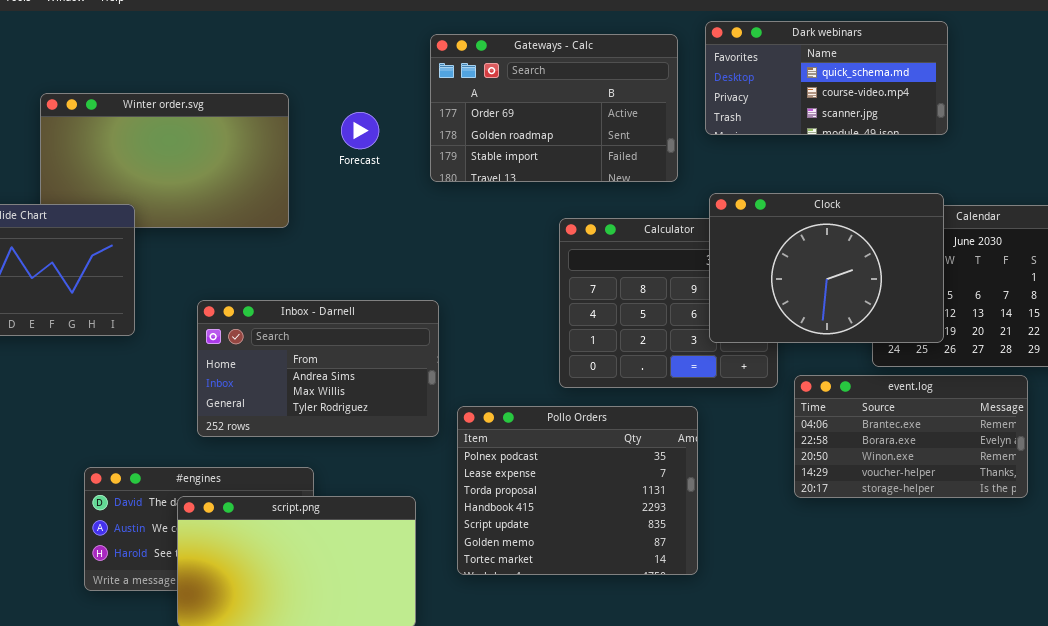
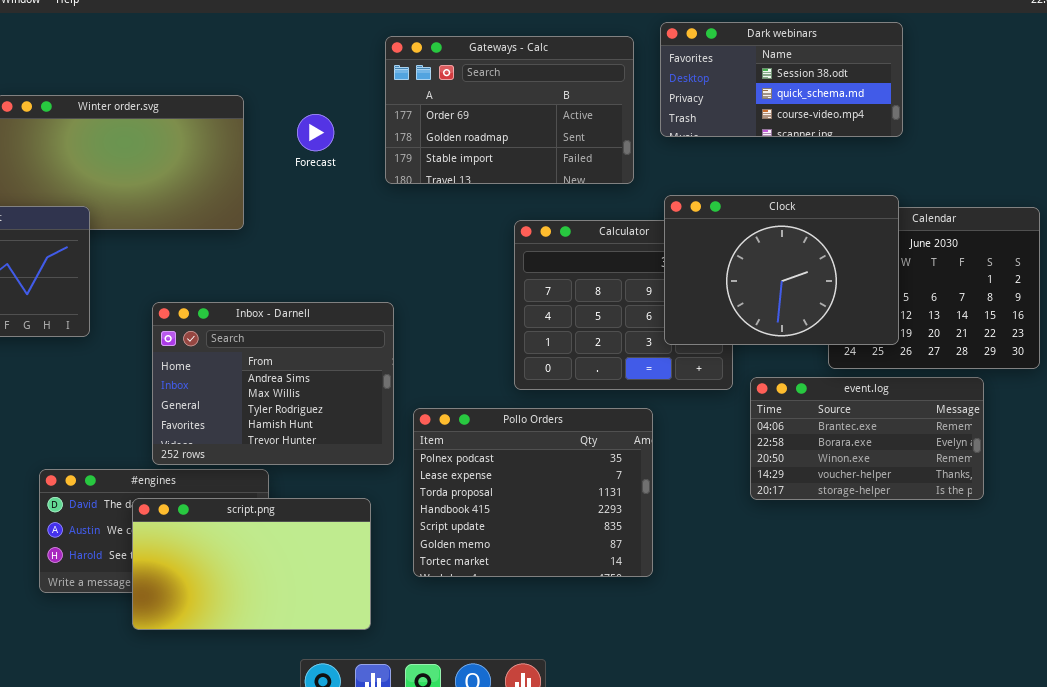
Dark webinars: [705,21,948,135] -> [660,22,903,137], scrolled up 1 row
Inbox - Darnell: [197,300,439,437] -> [152,302,394,465], resized

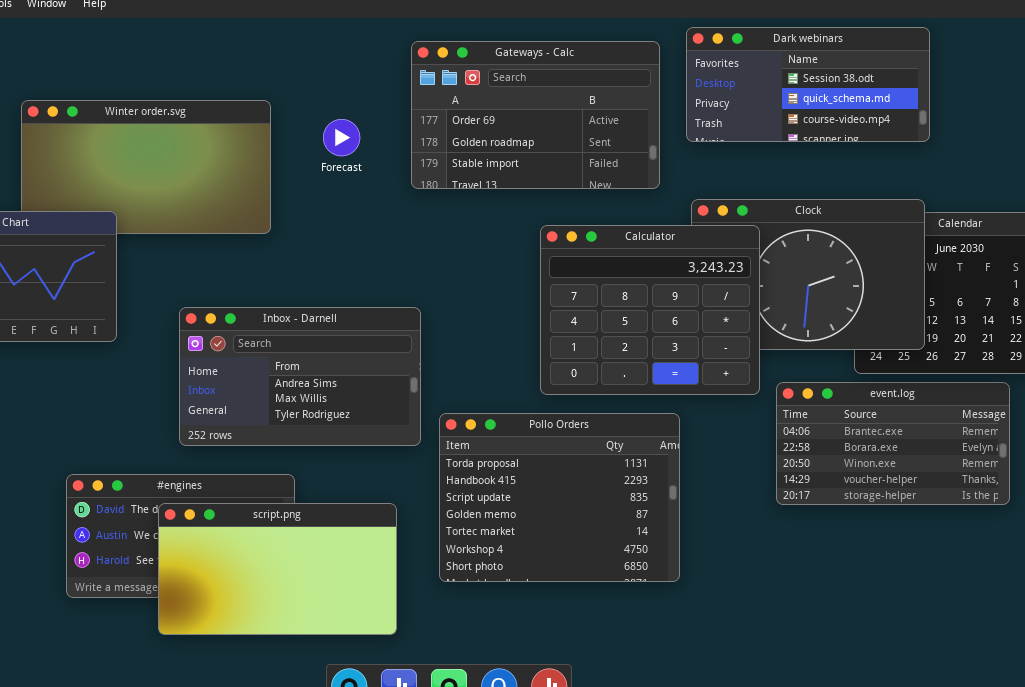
Calculator: [514,220,733,390] -> [540,225,760,395], raised
Inbox - Darnell: [152,302,394,465] -> [179,307,421,446], resized
Pollo Orders: [413,408,653,577] -> [439,413,680,582], scrolled down 2 rows

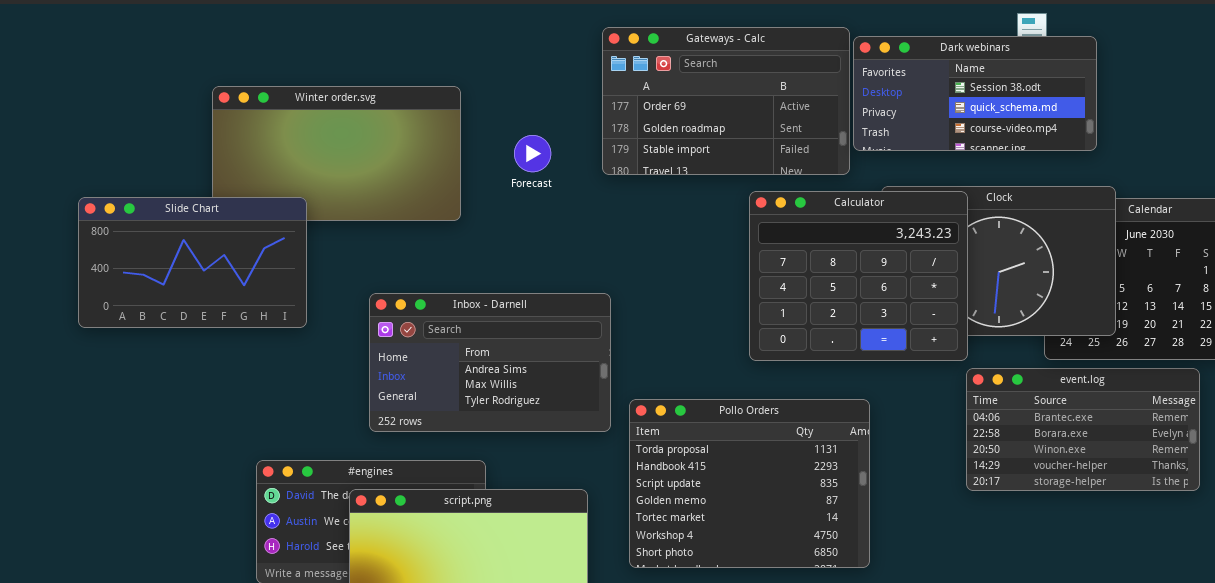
Dark webinars: [686,27,930,142] -> [853,36,1097,151], moved
Forecast: [323,119,360,156] -> [514,135,551,172], moved
Calculator: [540,225,760,395] -> [749,191,968,361], moved

